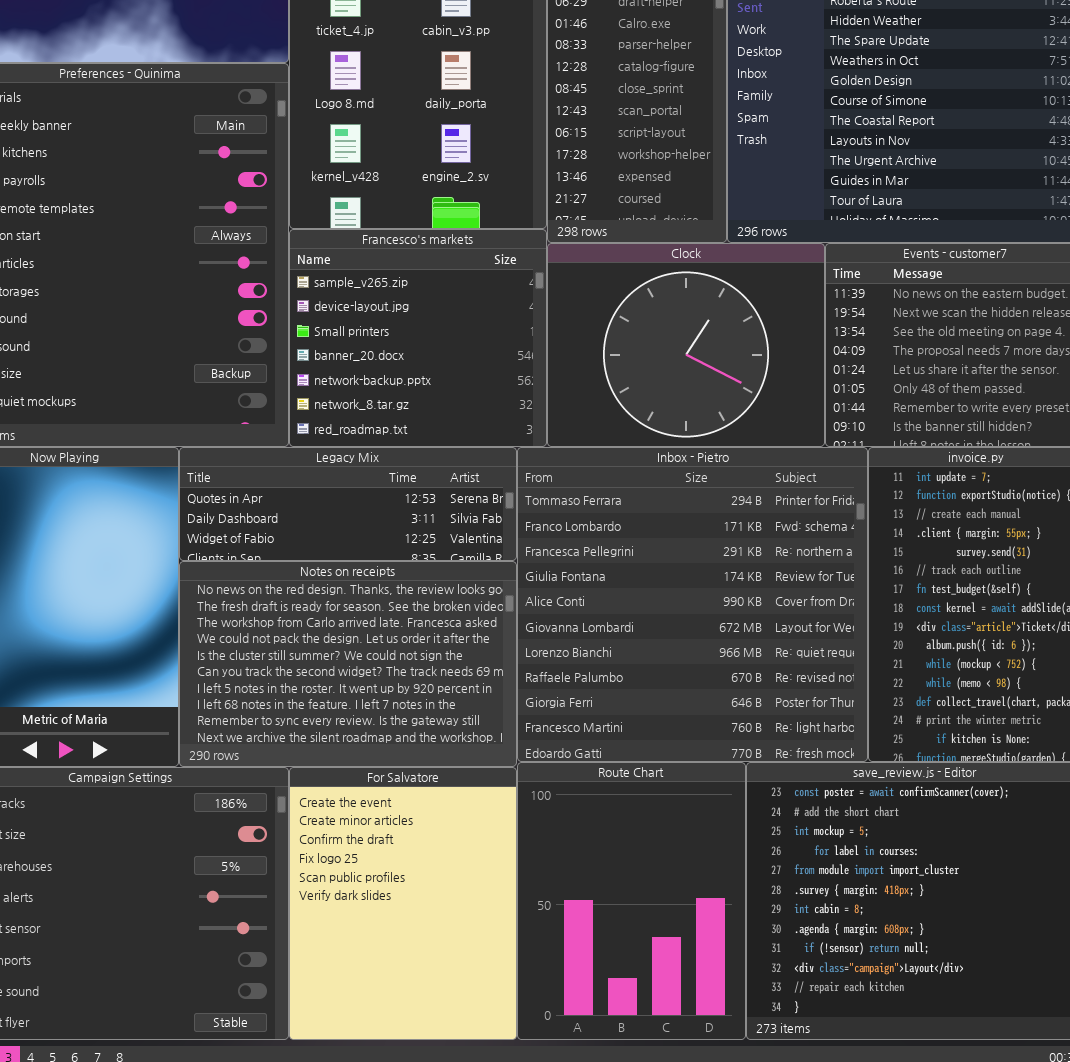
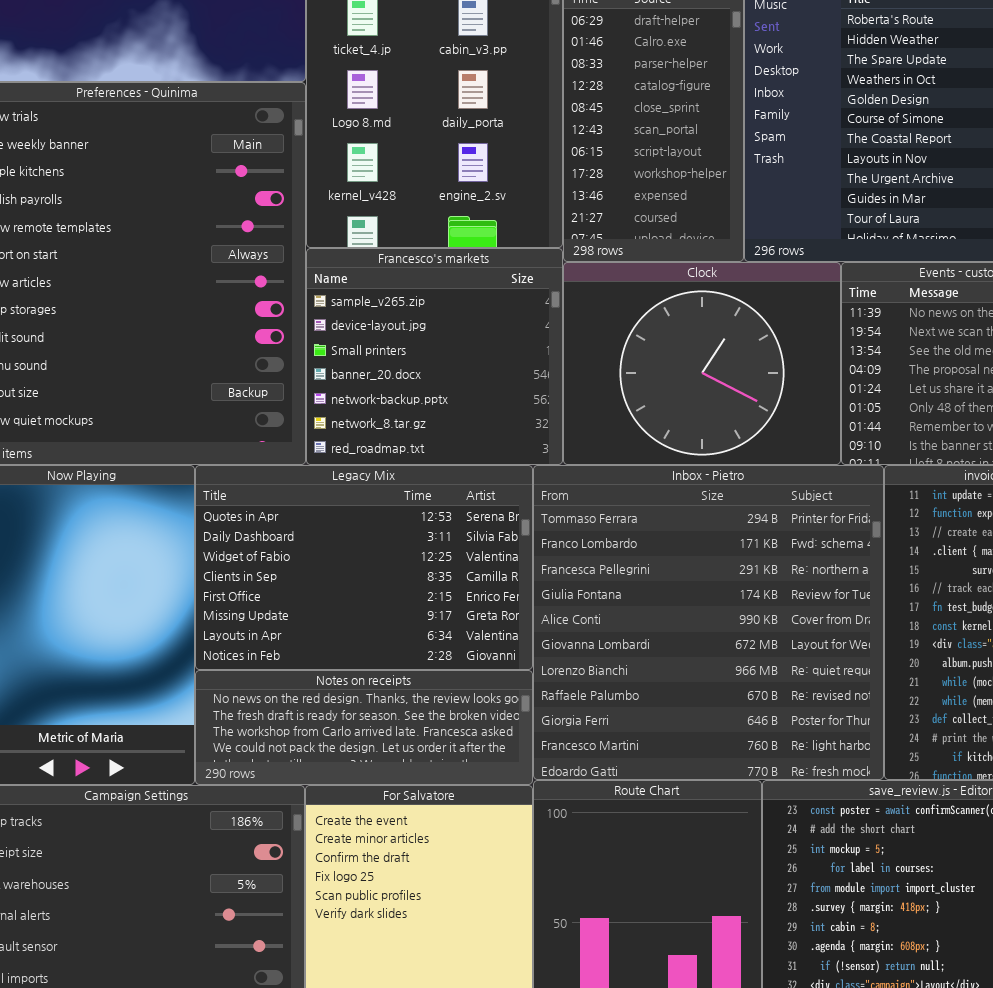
Legacy Mix: [179,447,517,561] -> [195,465,533,670], resized
Notes on receipts: [179,561,517,767] -> [195,670,533,785], resized

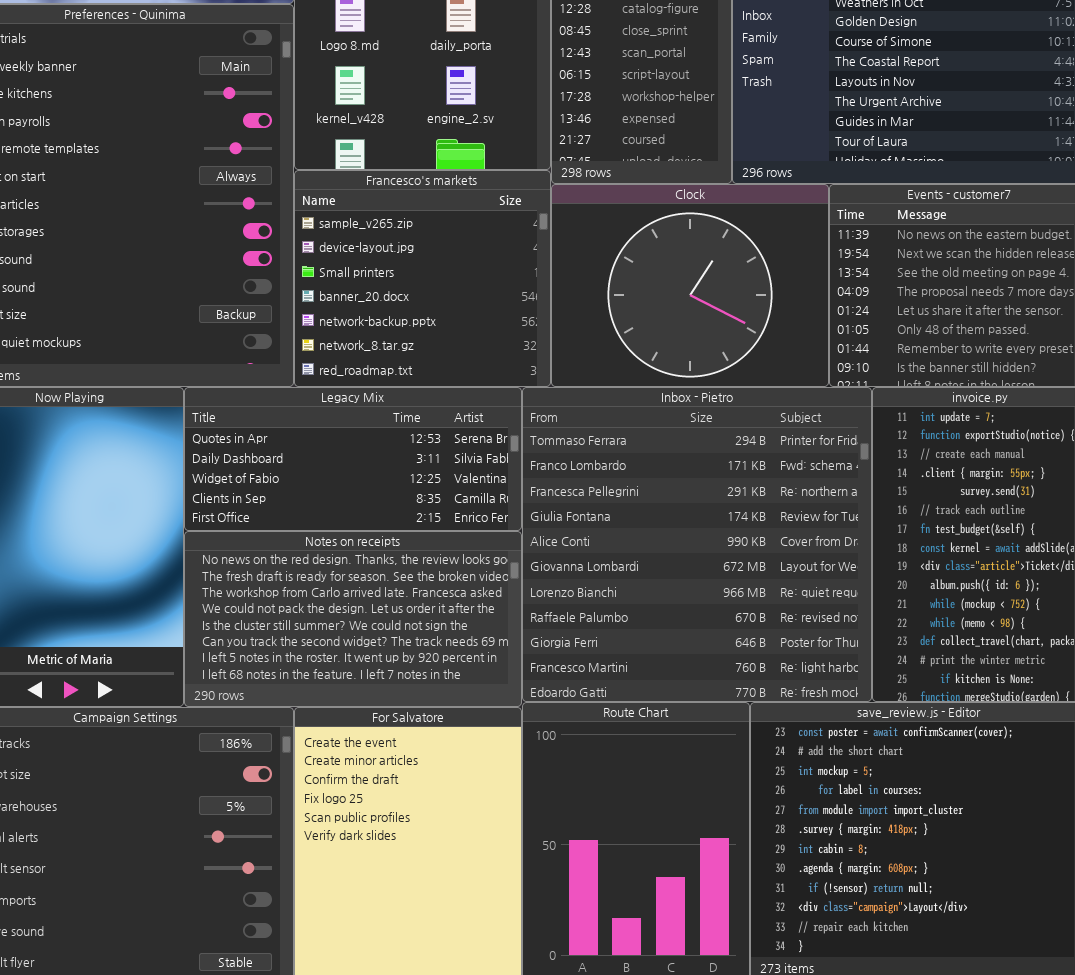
Legacy Mix: [195,465,533,670] -> [184,387,522,531], resized
Notes on receipts: [195,670,533,785] -> [184,531,522,707], resized

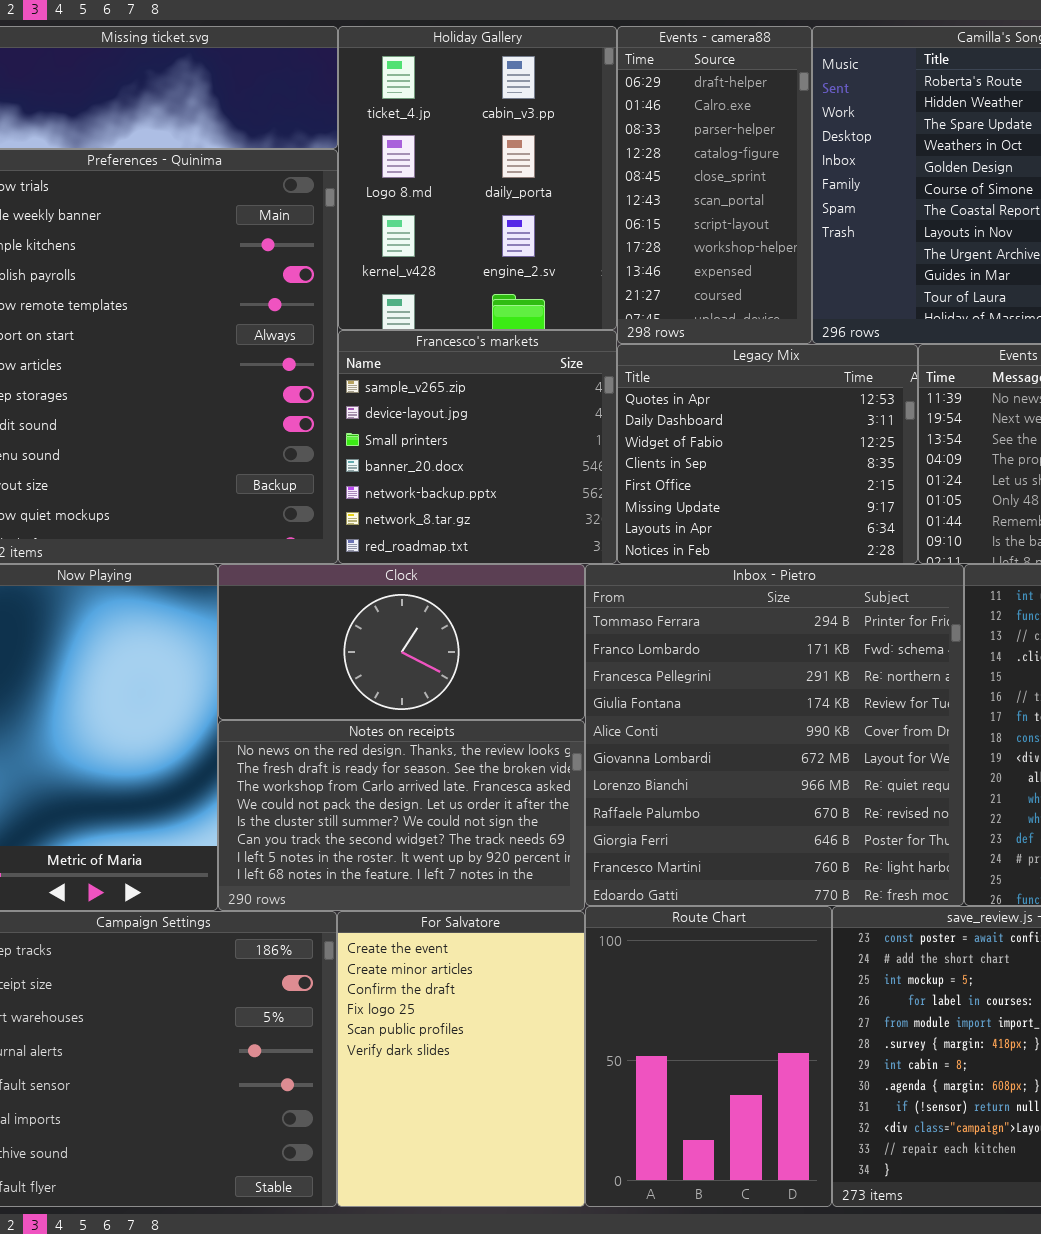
Clock: [551,184,829,387] -> [218,564,585,720], moved, resized
Legacy Mix: [184,387,522,531] -> [617,344,918,564], moved, resized

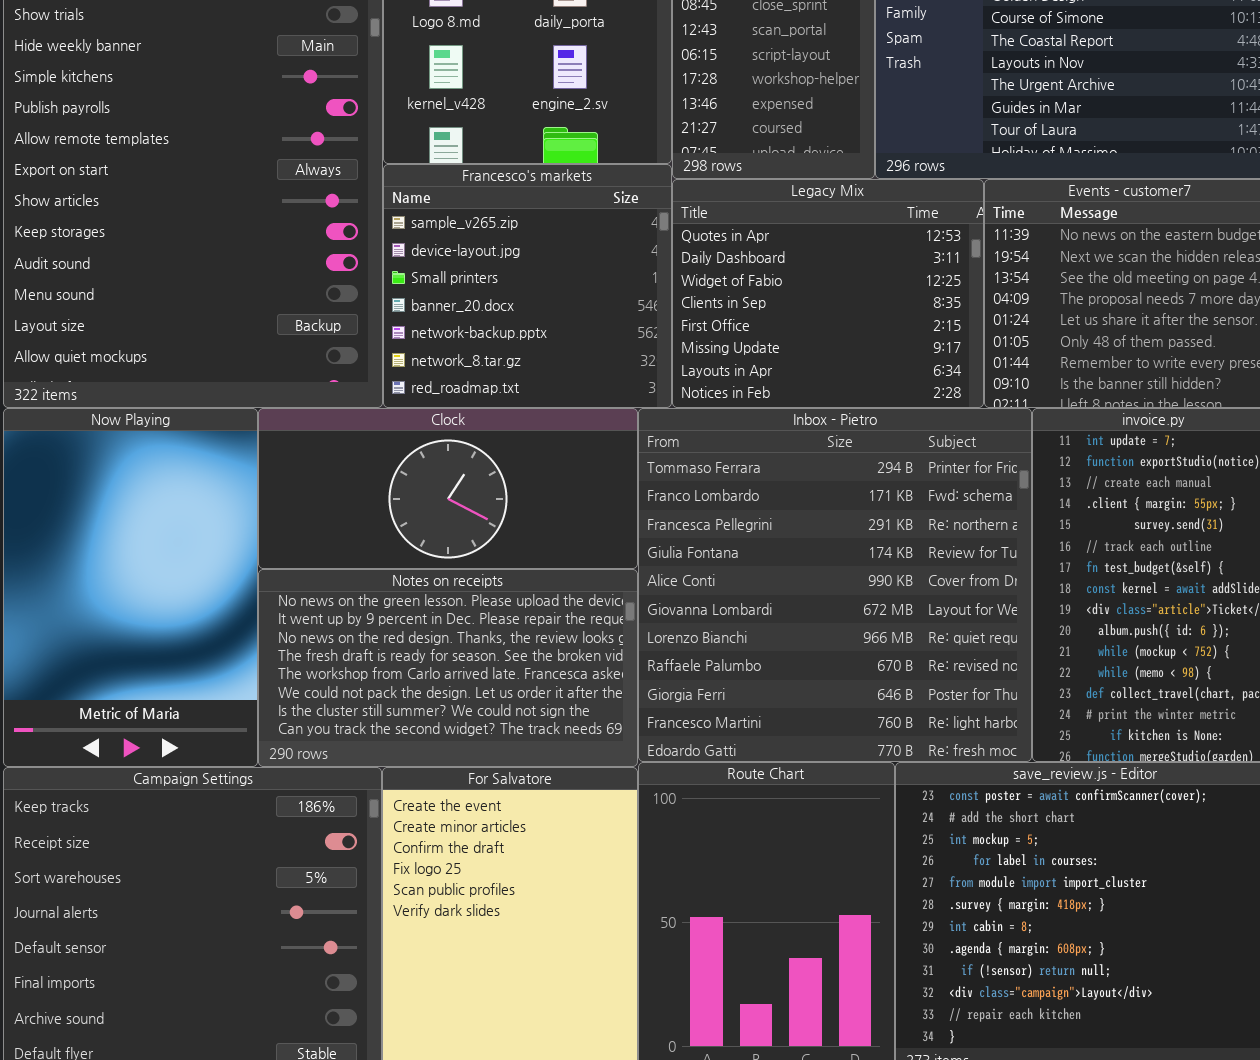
Notes on receipts: [218,720,585,911] -> [258,569,638,767], scrolled up 2 rows

